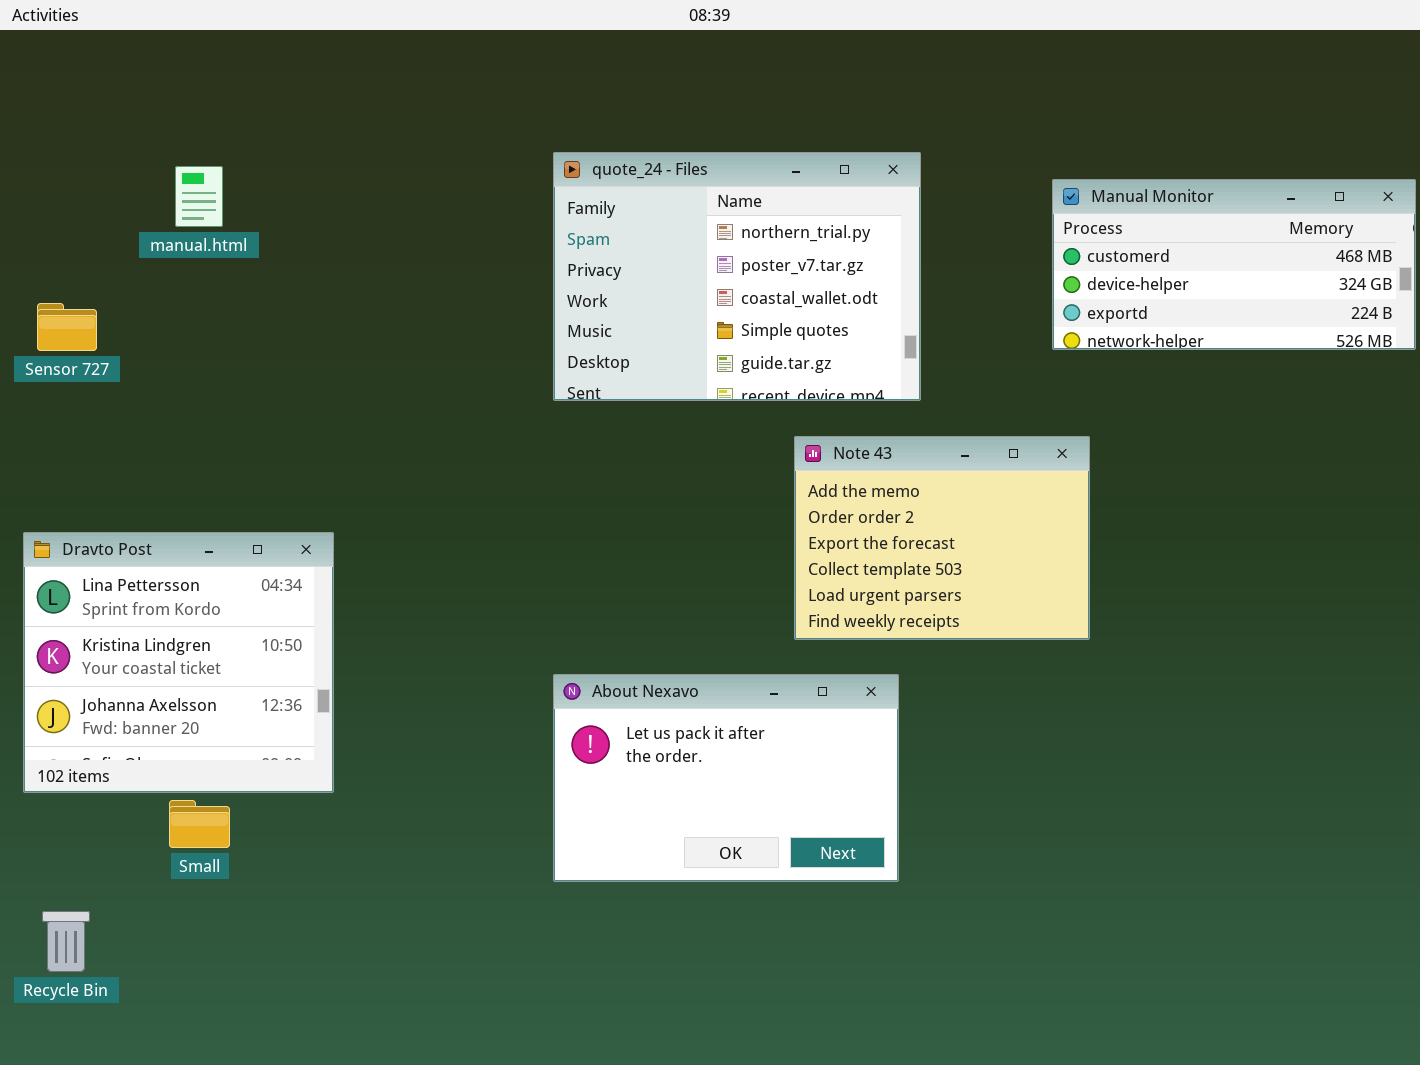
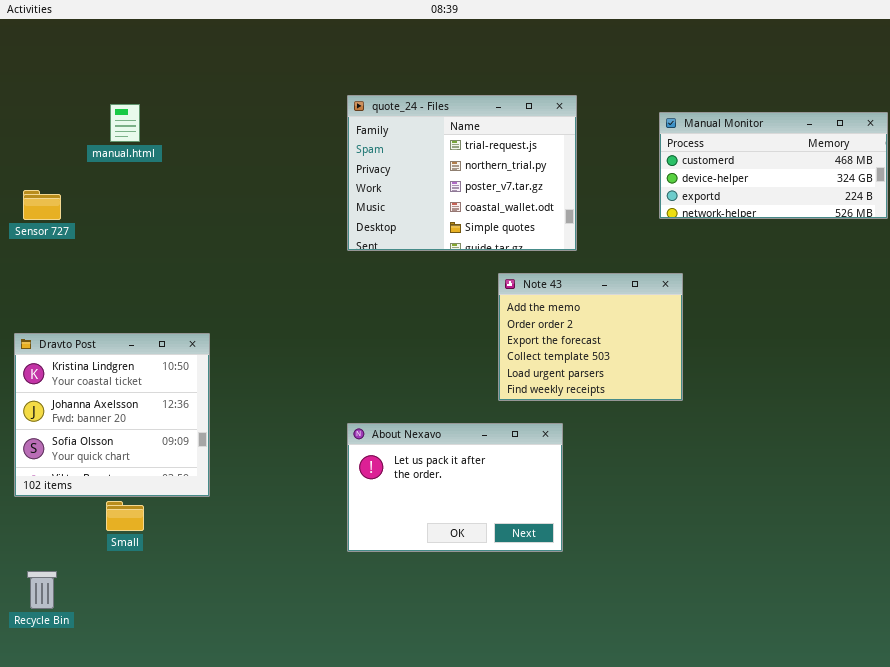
quote_24 - Files: [553,152,921,401] -> [347,95,577,251], scrolled up 1 row
Dravto Post: [23,532,334,793] -> [14,333,210,497], scrolled down 1 row

